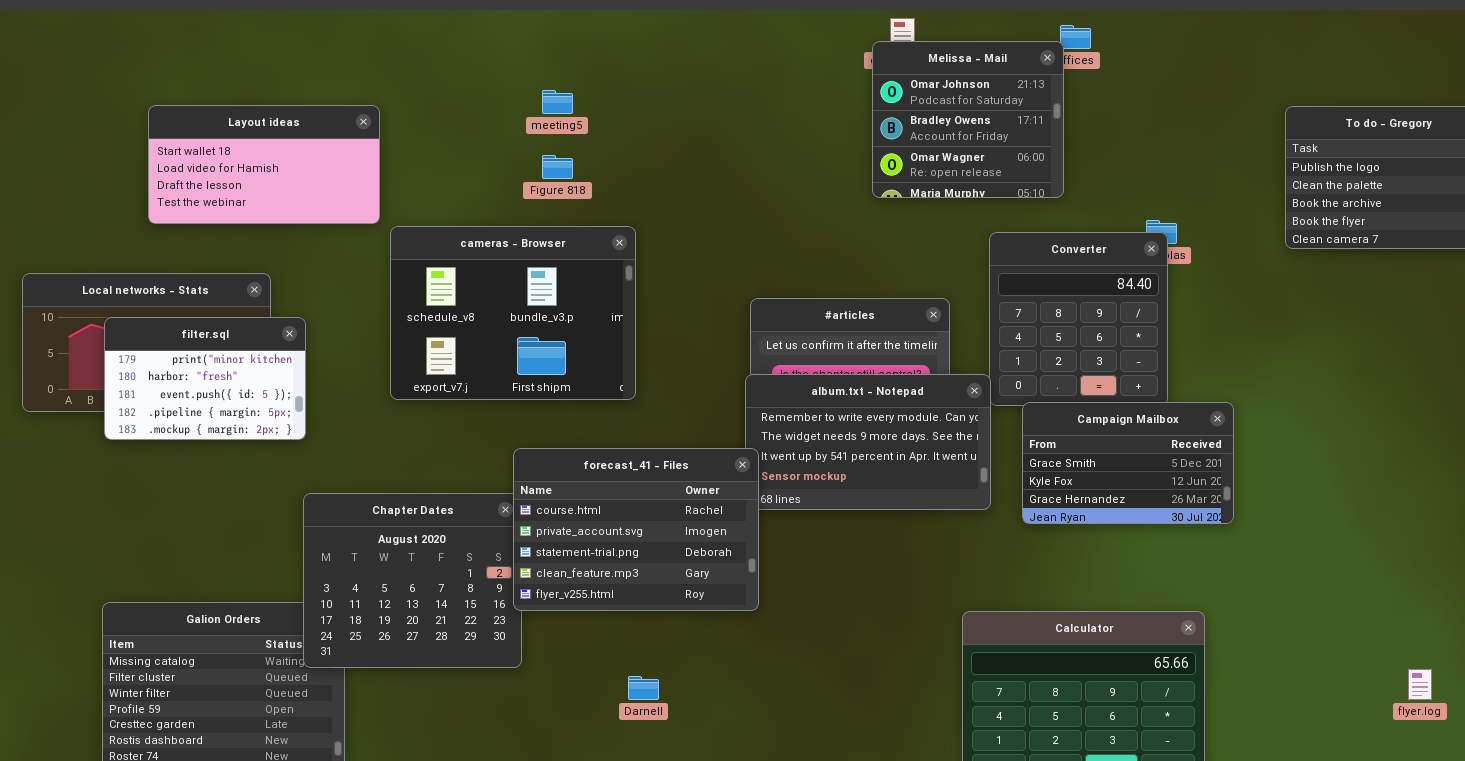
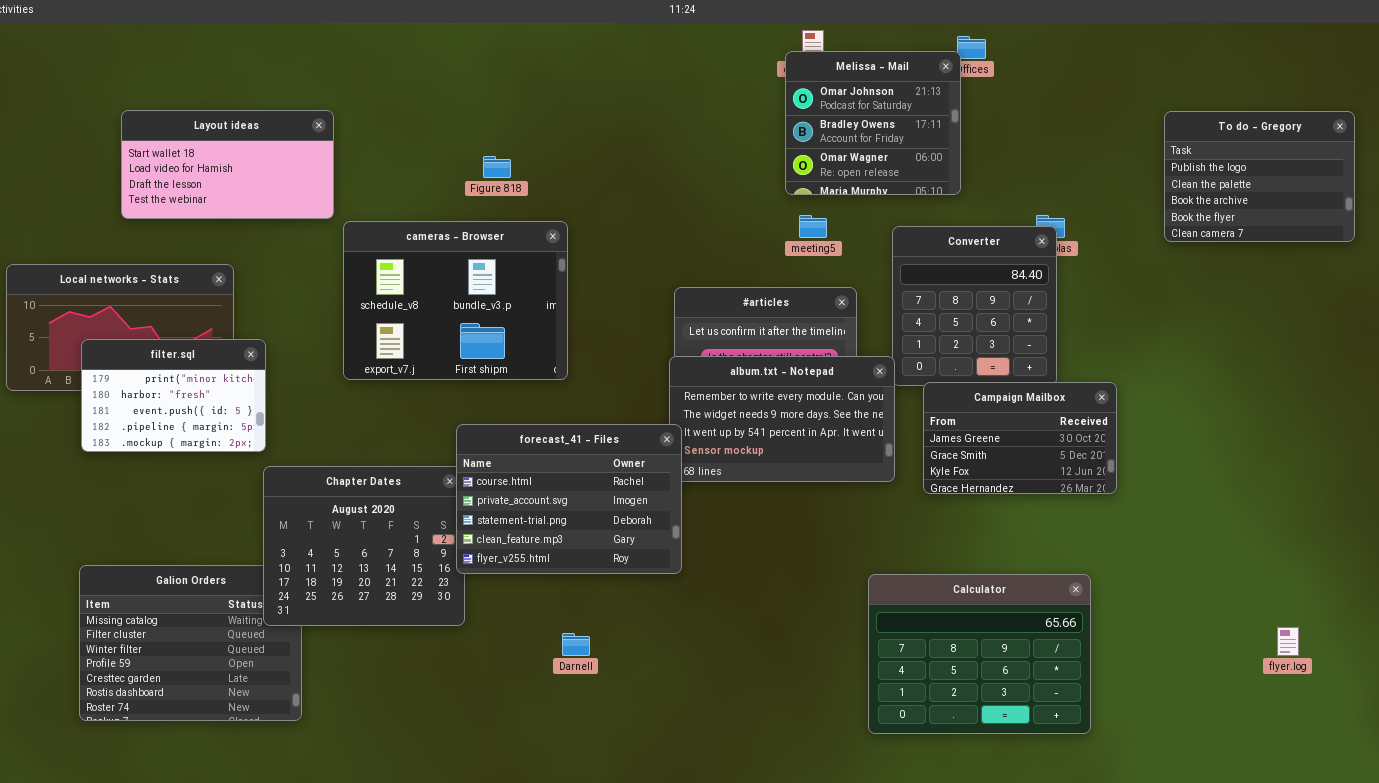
meeting5: [542,90,573,114] -> [799,215,827,238], moved
filter.sql: [104,317,306,440] -> [81,339,266,452], moved
Campaign Mailbox: [1022,402,1234,524] -> [923,382,1117,494], scrolled up 1 row

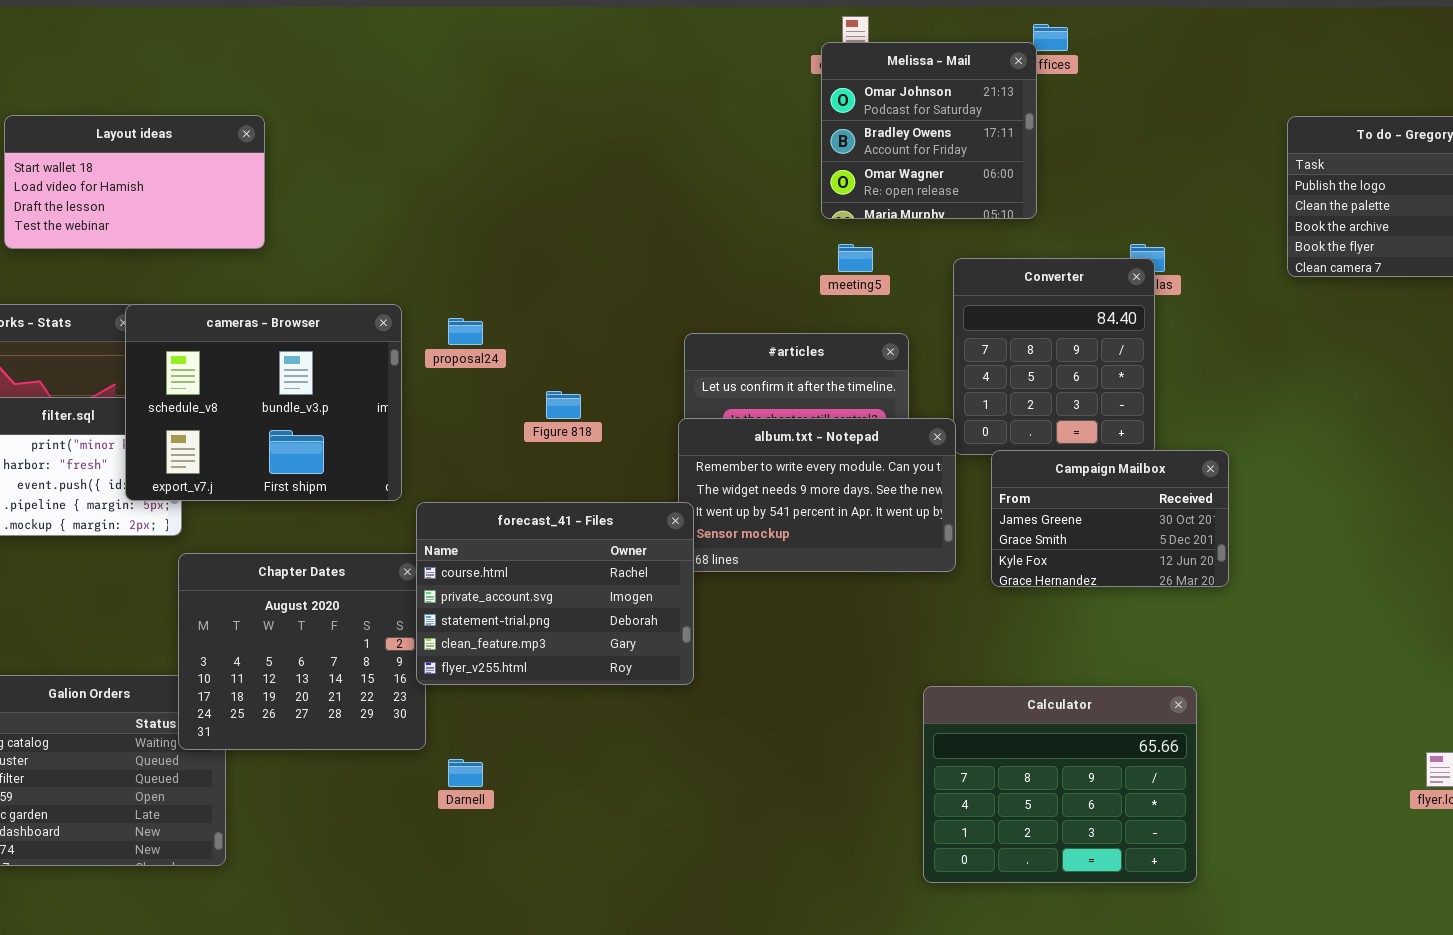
Figure 818: [483,156,511,178] -> [546,391,581,419], moved
cameras - Browser: [343,221,568,380] -> [125,304,402,501], moved
Darnell: [562,633,590,656] -> [448,759,483,787], moved

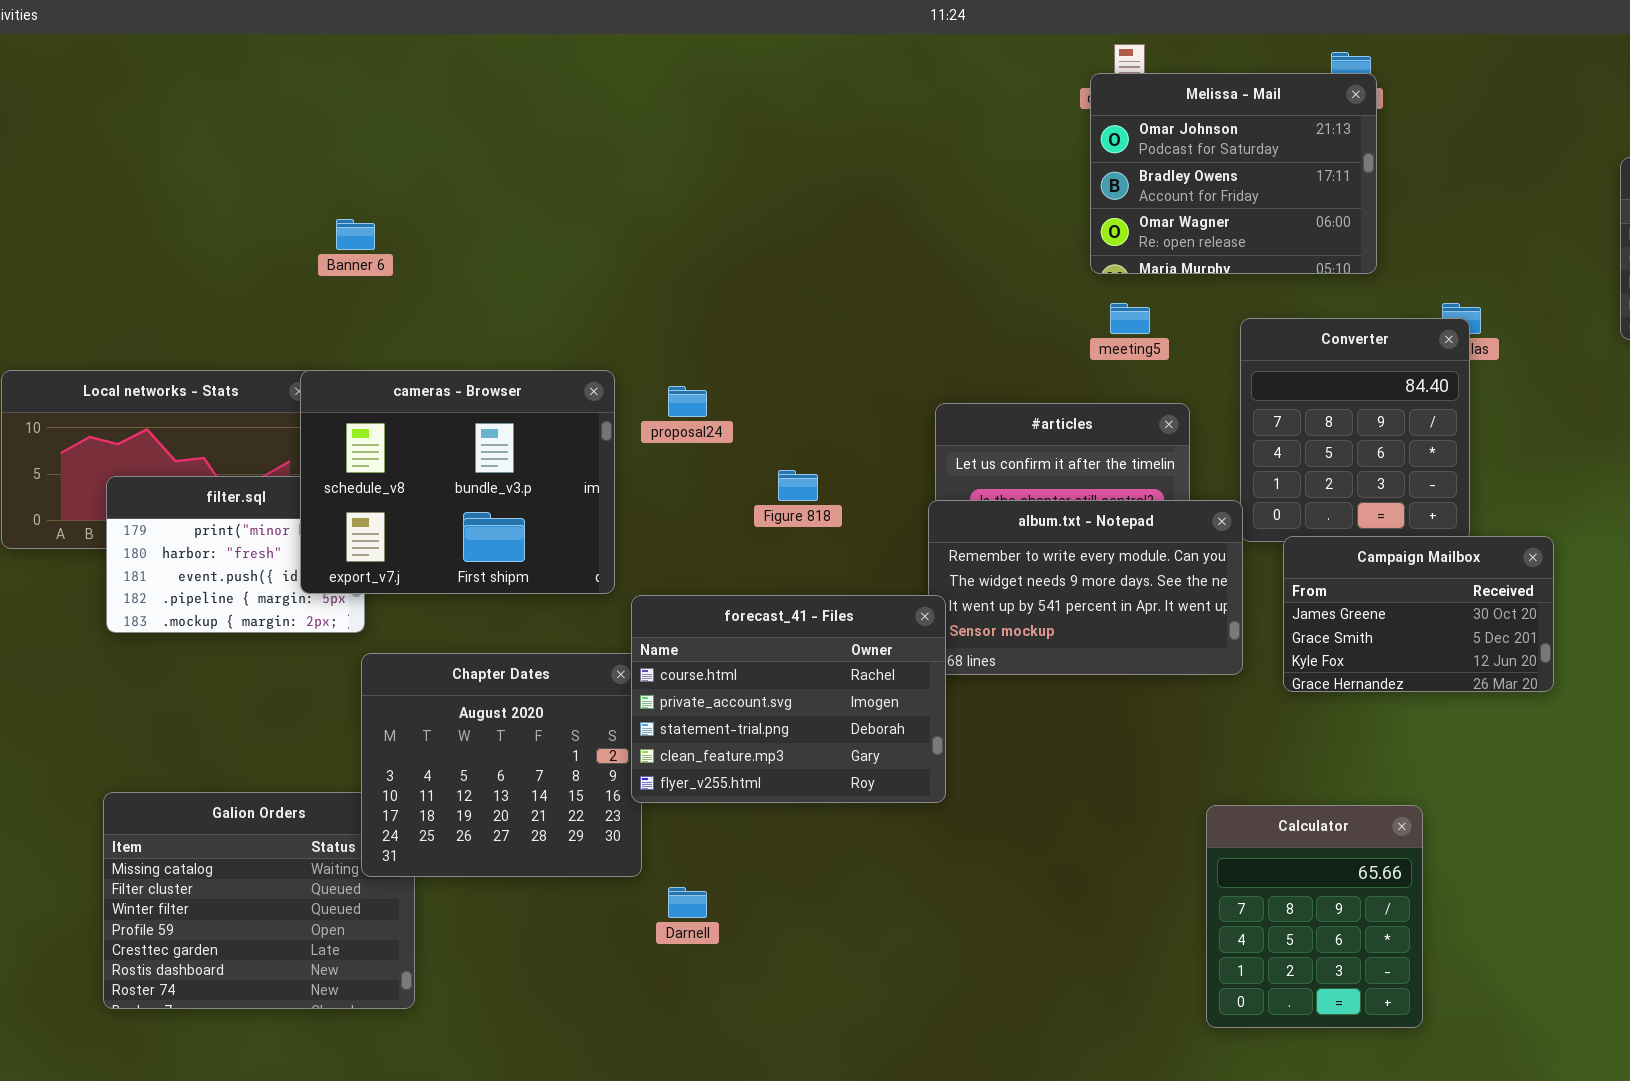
Melissa - Mail: [821,42,1037,219] -> [1090,73,1377,274], resized
Layout ideas: [4,115,265,249] -> none, closed
Calculator: [923,686,1197,883] -> [1206,805,1423,1028], resized

